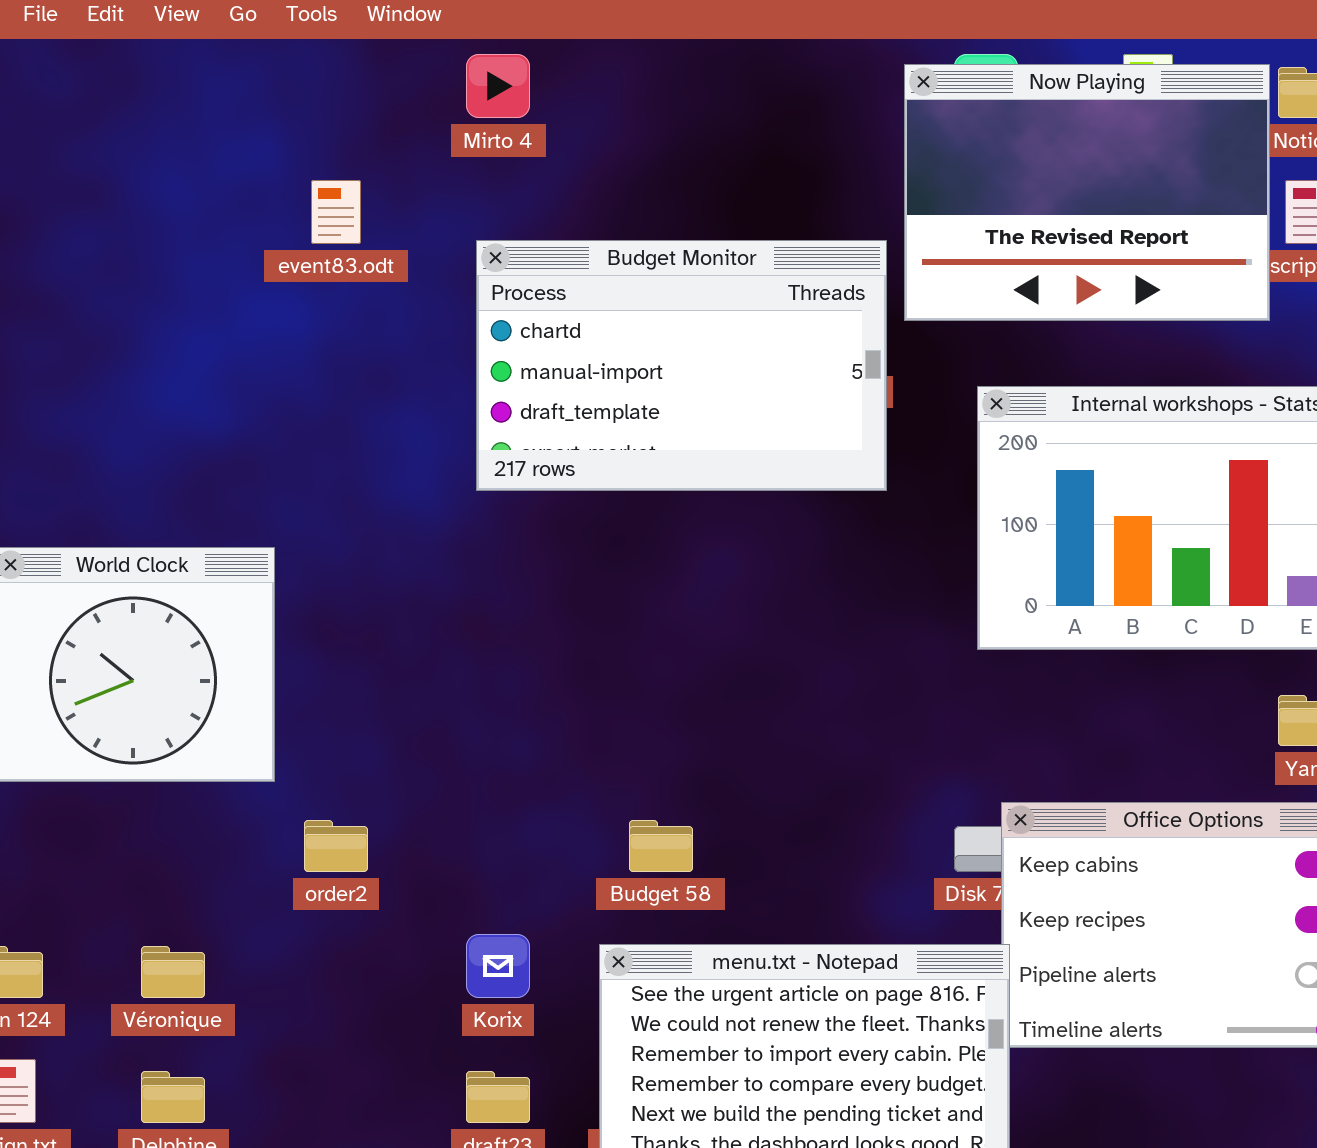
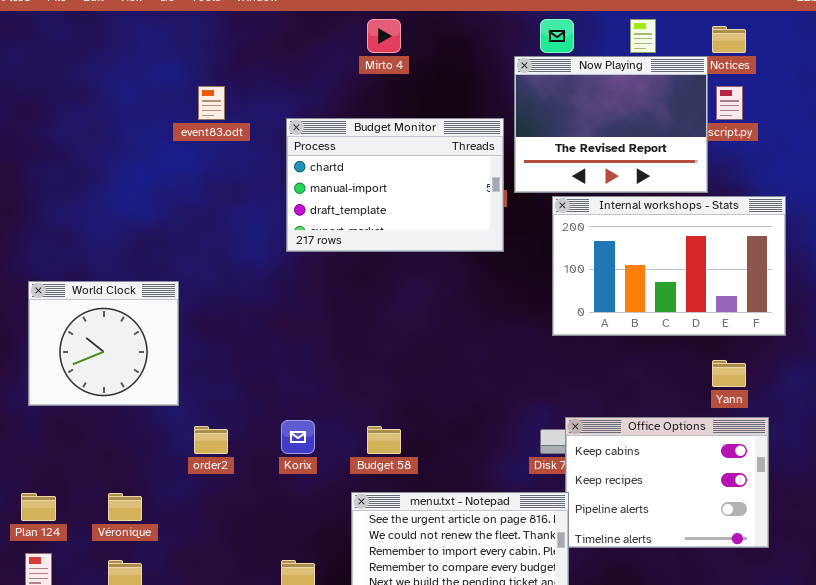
Mirto 4: [466,54,530,118] -> [367,19,401,53], moved
Now Playing: [904,64,1270,321] -> [514,56,708,193], moved
Korix: [466,934,530,998] -> [281,420,315,454], moved

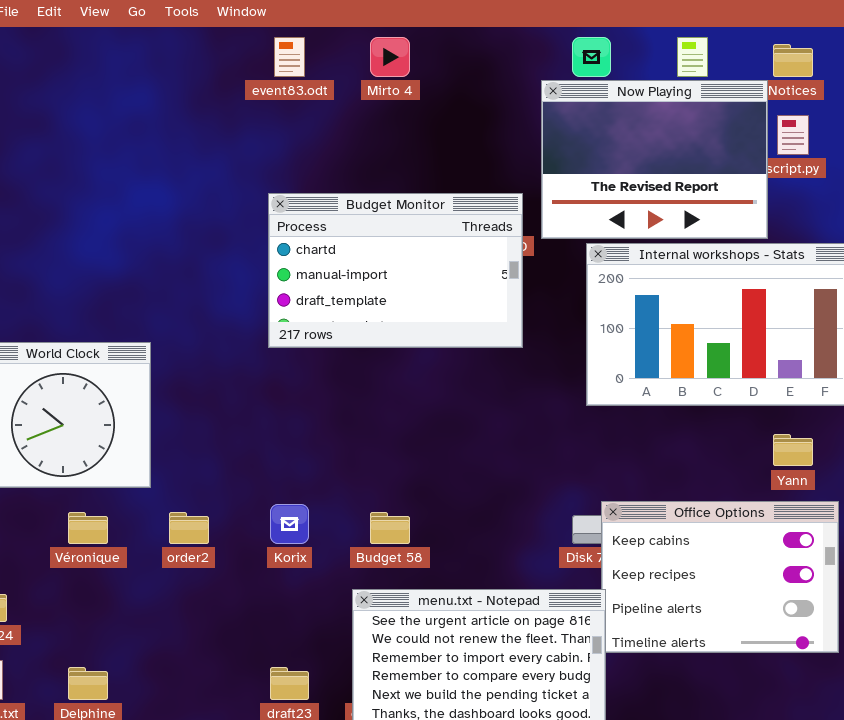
event83.odt: [198,86,225,120] -> [274,37,305,77], moved
Budget Monitor: [286,118,504,252] -> [268,193,523,348], moved
Véronique: [108,493,142,521] -> [68,512,108,544], moved

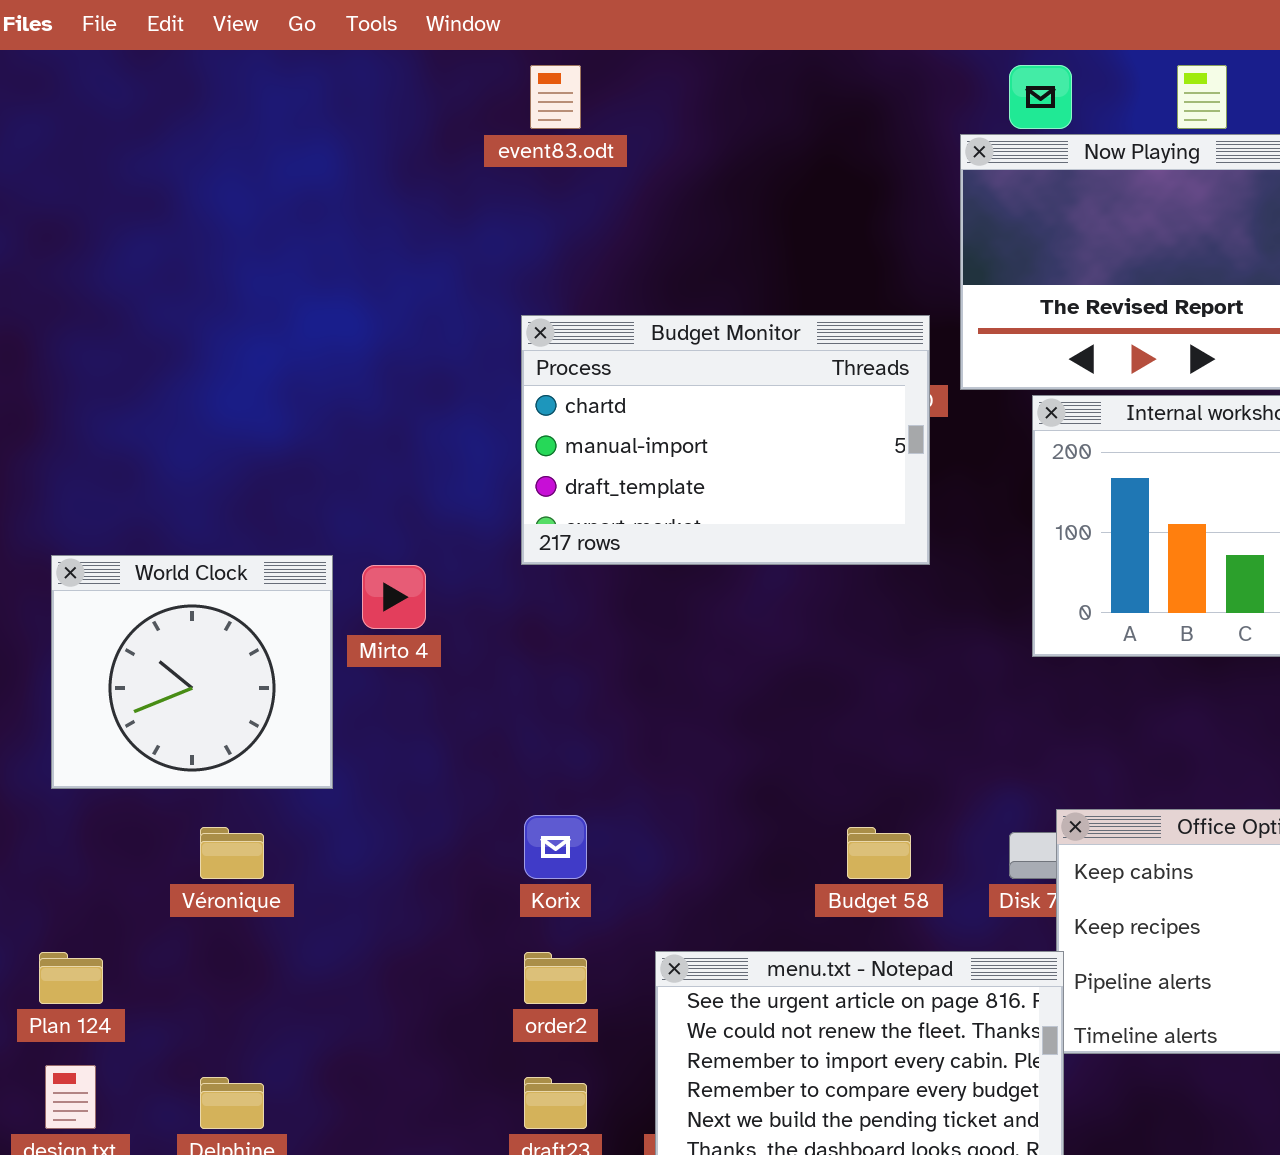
Mirto 4: [370,37,410,77] -> [362,565,426,629], moved
order2: [169,512,209,544] -> [524,952,587,1004], moved
Budget 58: [370,512,410,544] -> [847,827,911,879], moved

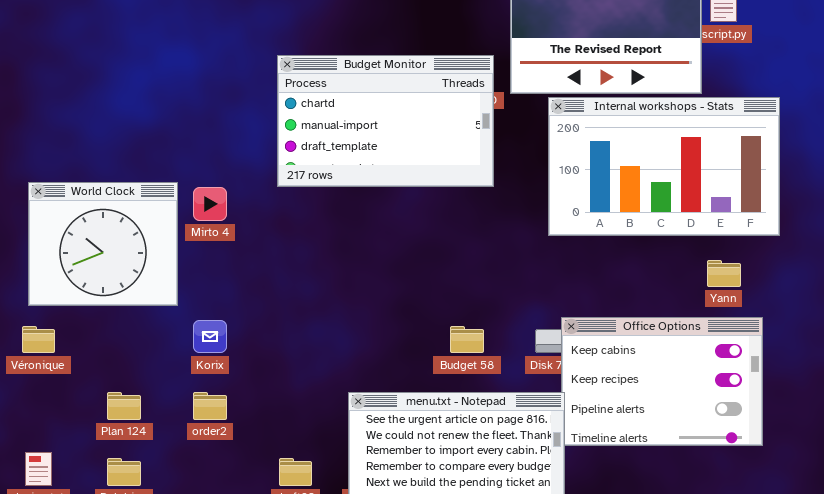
Korix: [524,815,587,879] -> [193,320,227,353], moved
Véronique: [200,827,264,879] -> [22,326,55,353], moved
Plan 124: [39,952,103,1004] -> [107,392,141,420], moved
order2: [524,952,587,1004] -> [193,392,227,420], moved

